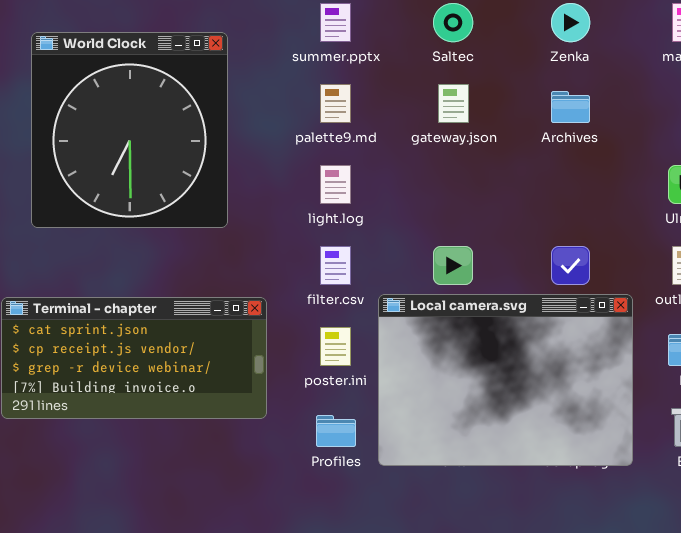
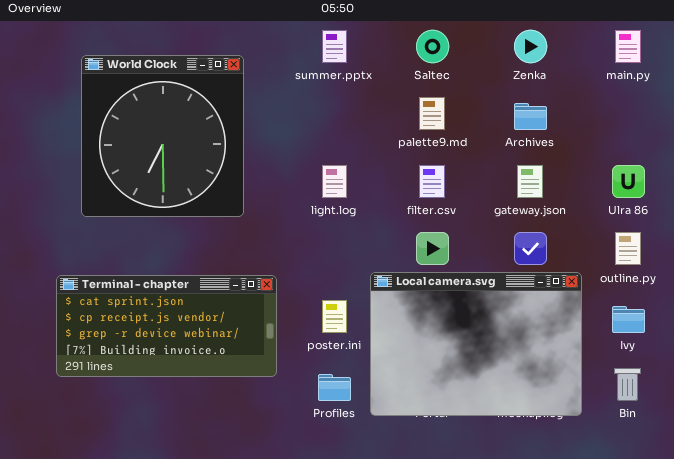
palette9.md: [320,84,351,123] -> [419,97,445,130], moved
gateway.json: [438,84,469,123] -> [517,165,543,198], moved
filter.csv: [320,246,351,285] -> [419,165,445,198], moved

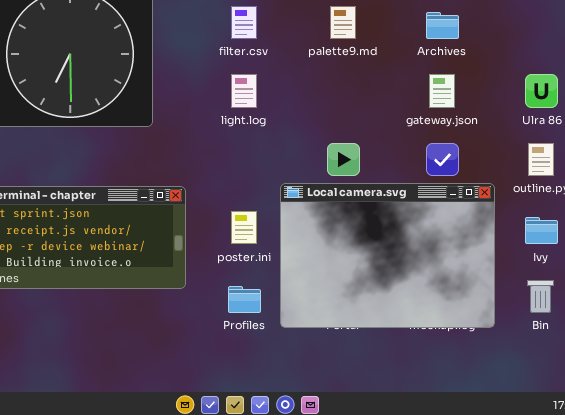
filter.csv: [419,165,445,198] -> [231,6,257,39], moved

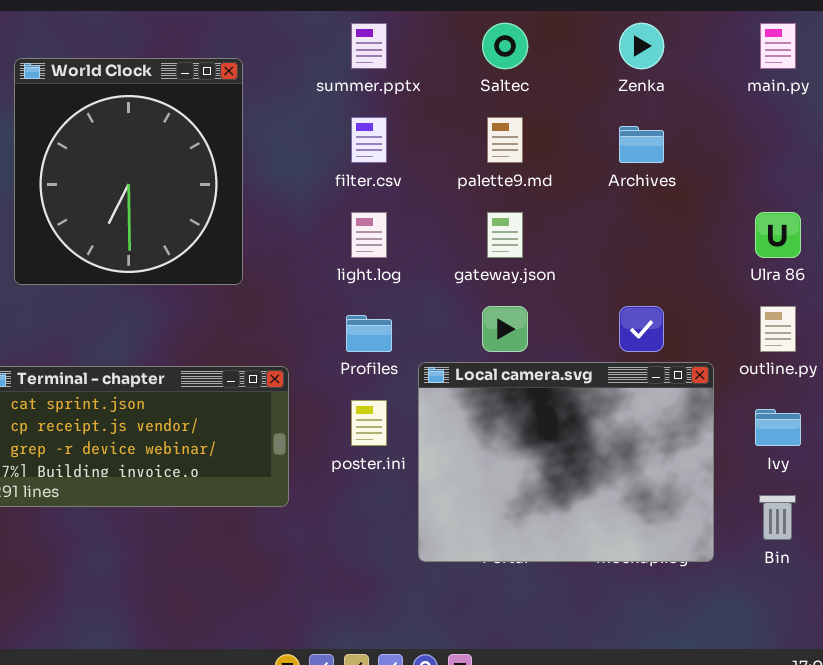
gateway.json: [429,74,455,108] -> [487,212,523,258], moved
Profiles: [228,286,261,313] -> [346,315,392,352], moved

